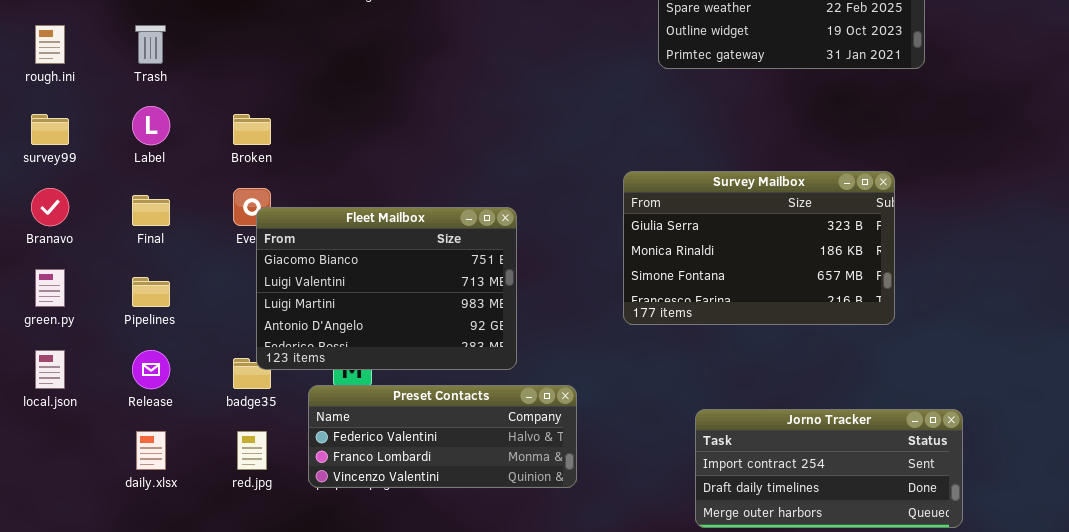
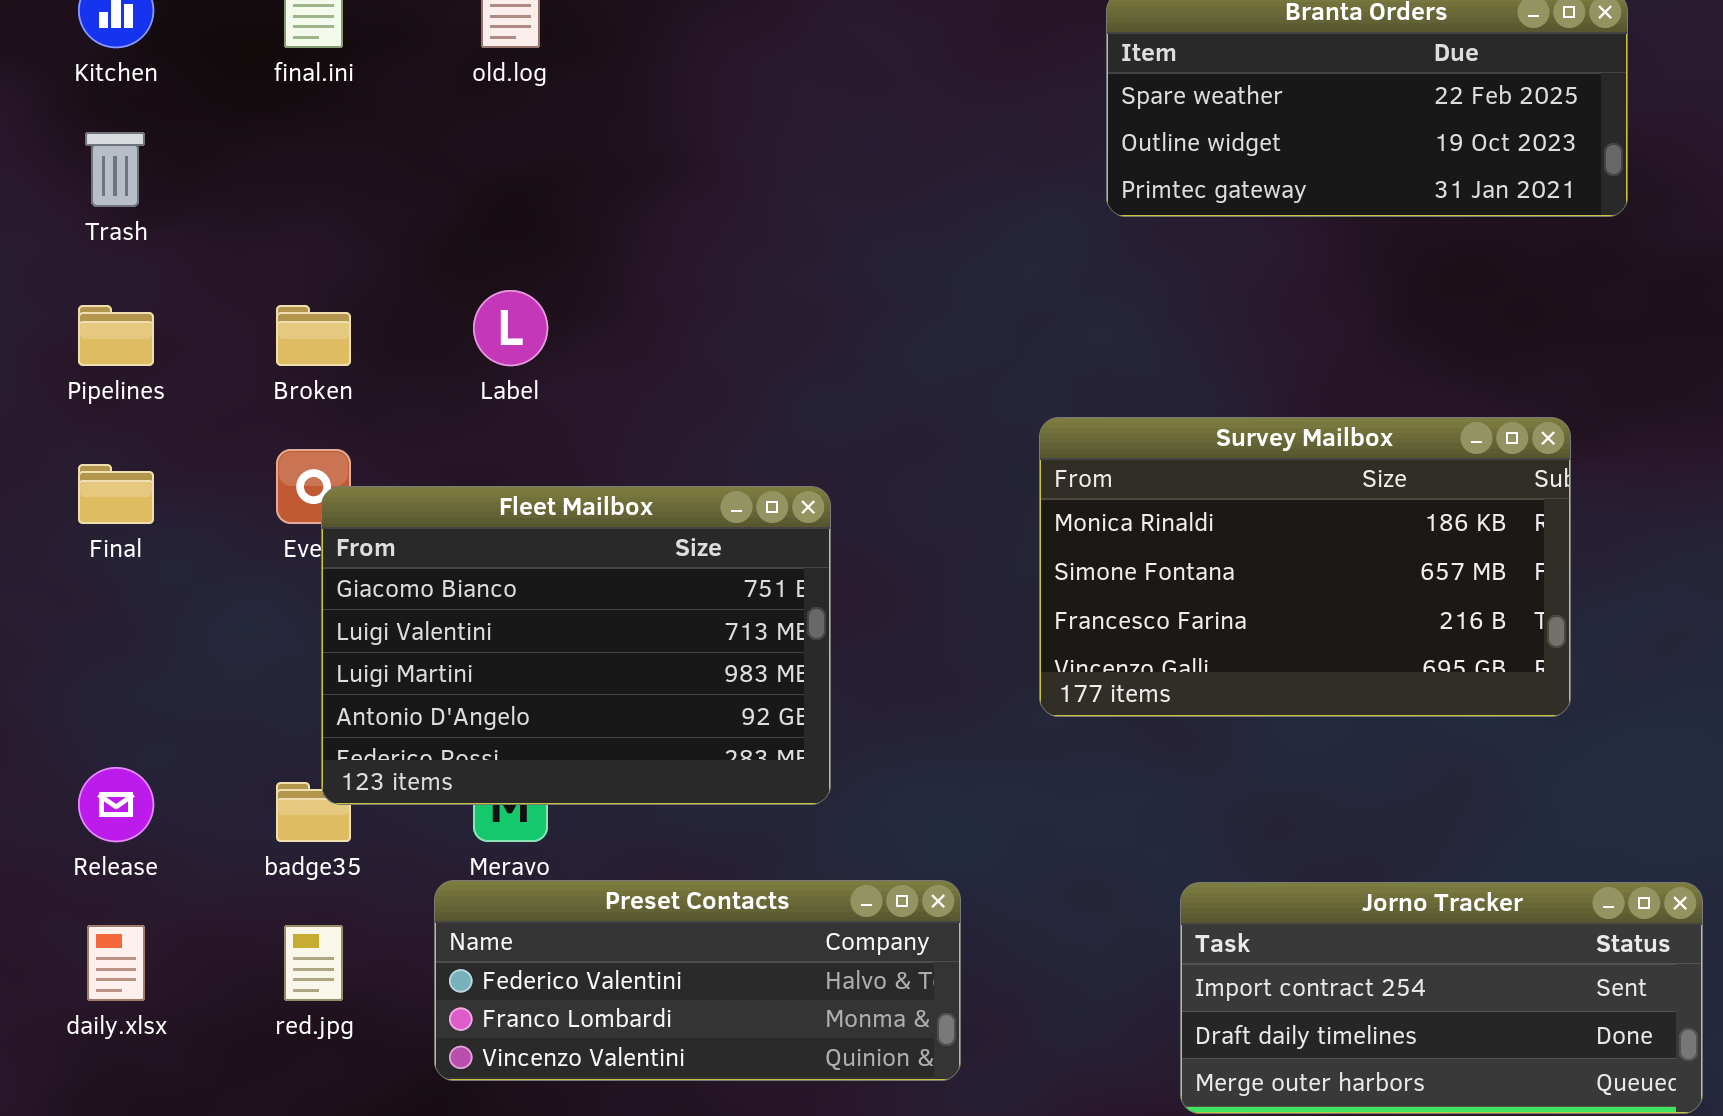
Label: [132,106,170,145] -> [473,290,548,366], moved
Survey Mailbox: [623,171,895,325] -> [1039,417,1571,717], scrolled down 1 row
Pipelines: [132,277,170,307] -> [78,305,154,366], moved
Preset Contacts: [308,385,577,488] -> [434,880,961,1081], moved

